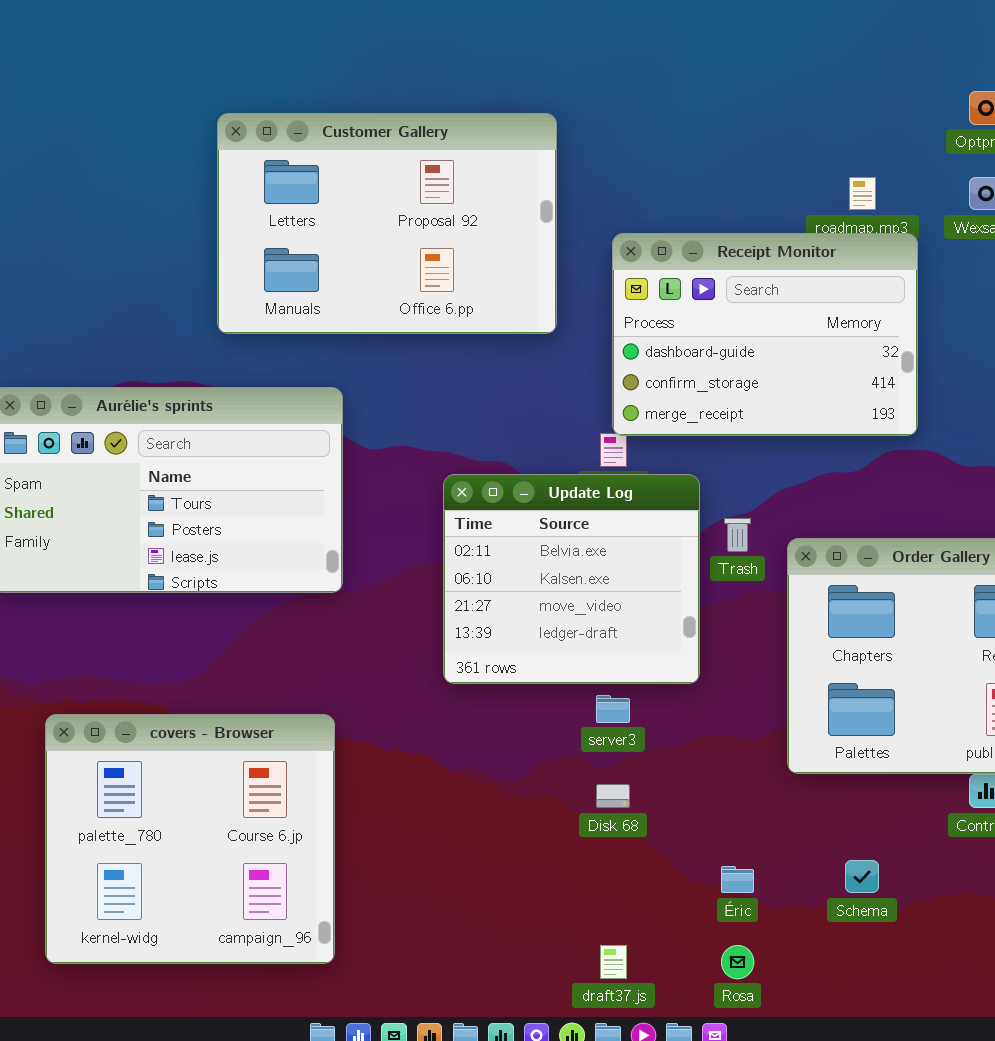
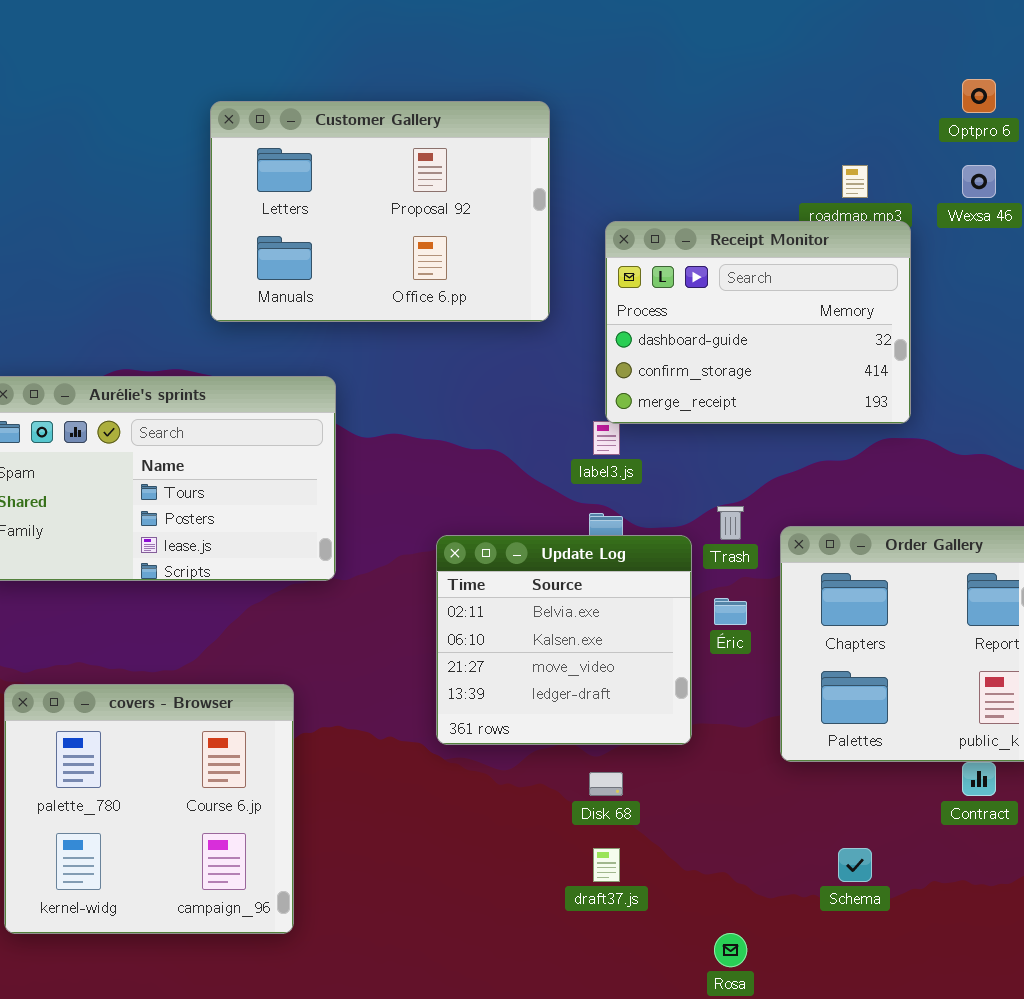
Update Log: [443,474,700,684] -> [436,535,692,745], moved
covers - Browser: [45,714,335,964] -> [4,684,294,934], moved
Éric: [721,866,754,893] -> [714,598,747,625], moved
draft37.js: [600,945,627,979] -> [593,848,620,882], moved

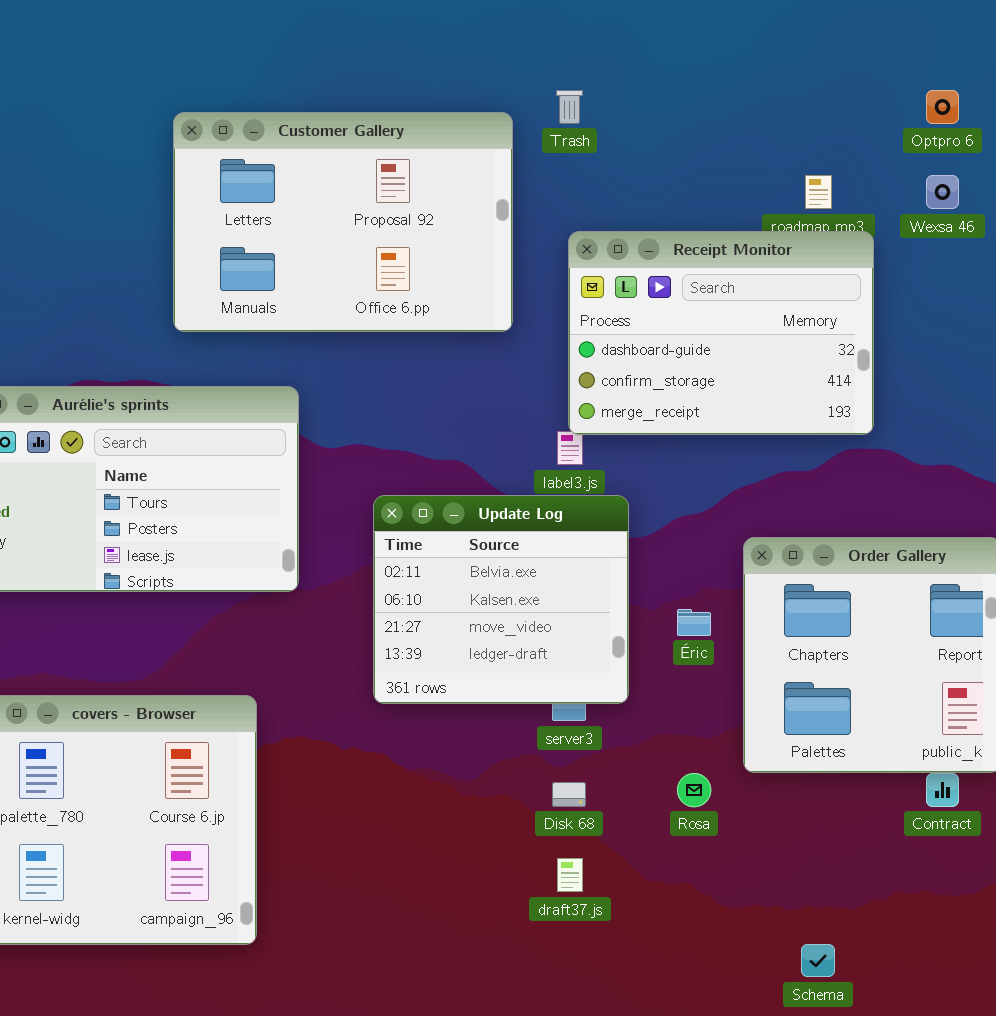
Trash: [717,506,744,540] -> [556,90,583,124], moved
Update Log: [436,535,692,745] -> [373,495,629,704], moved
Schema: [838,848,872,882] -> [801,944,835,977], moved
Rosa: [714,933,747,967] -> [677,773,711,807], moved

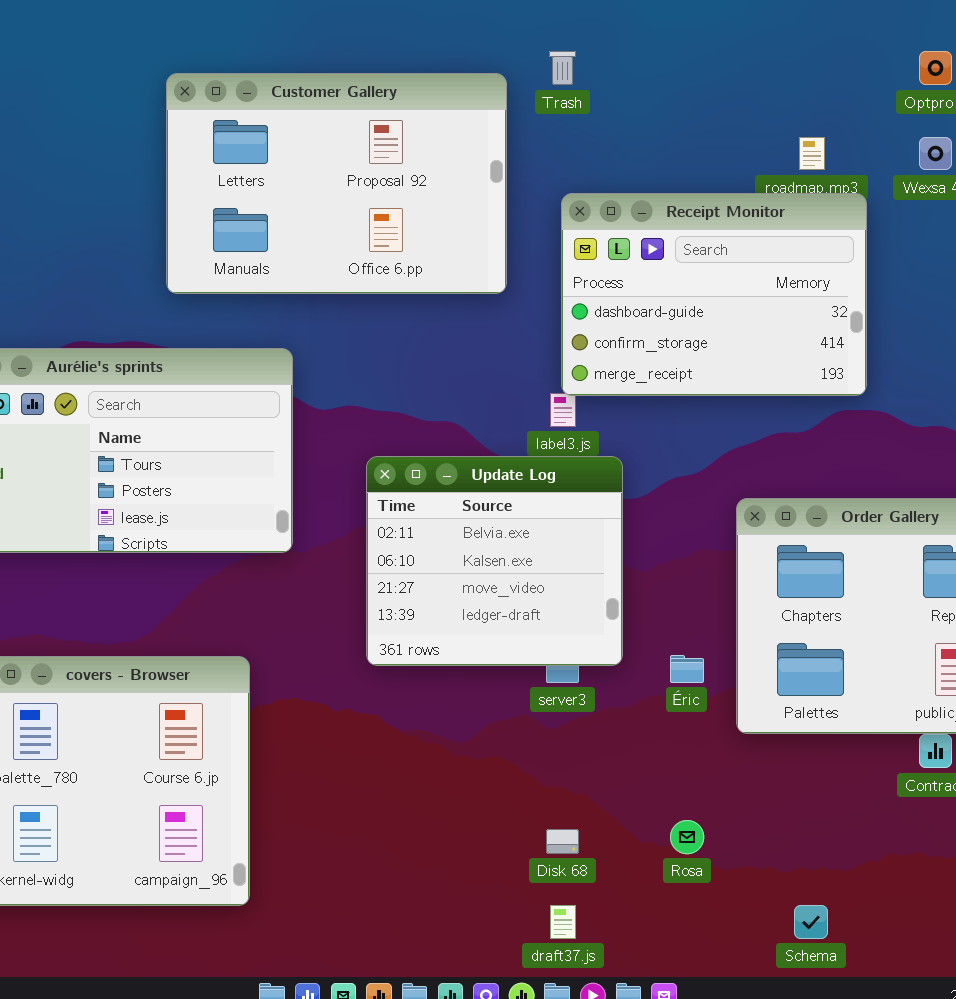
Éric: [677,609,711,636] -> [670,655,704,683], moved
Rosa: [677,773,711,807] -> [670,820,704,854], moved
Disk 68: [552,782,586,807] -> [546,829,579,854], moved
draft37.js: [557,858,583,892] -> [550,905,576,939], moved

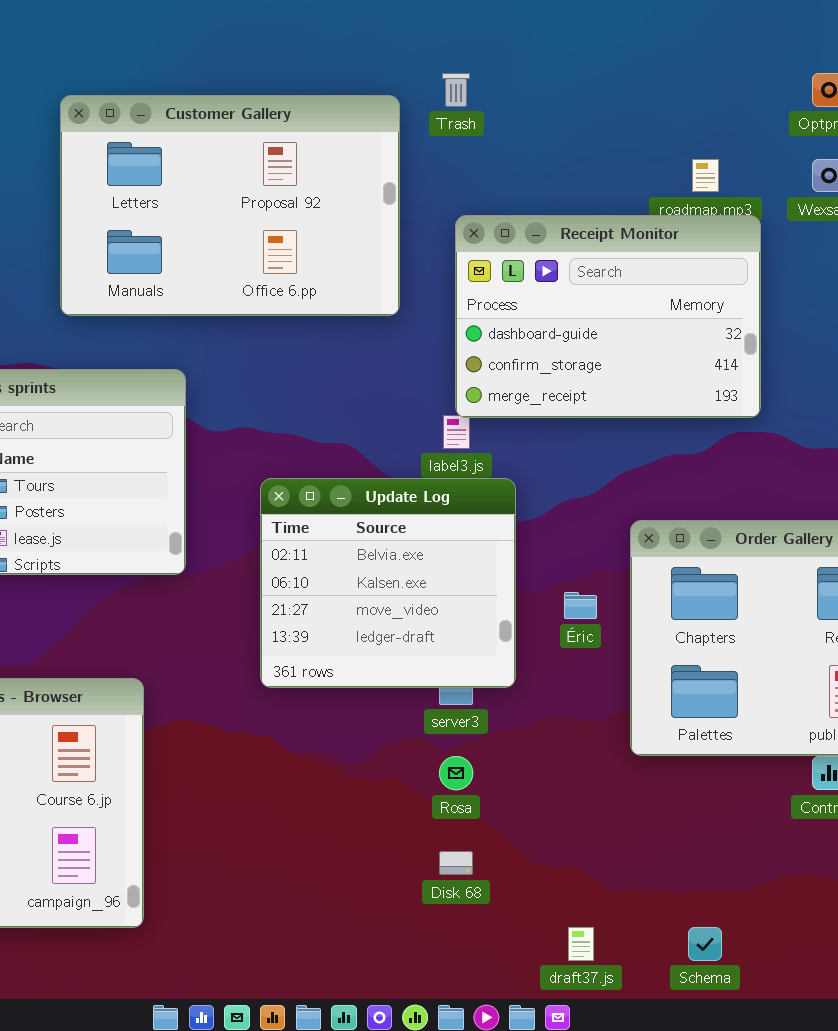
Éric: [670,655,704,683] -> [564,592,597,619], moved
Rosa: [670,820,704,854] -> [439,756,473,790], moved
draft37.js: [550,905,576,939] -> [568,927,594,961], moved

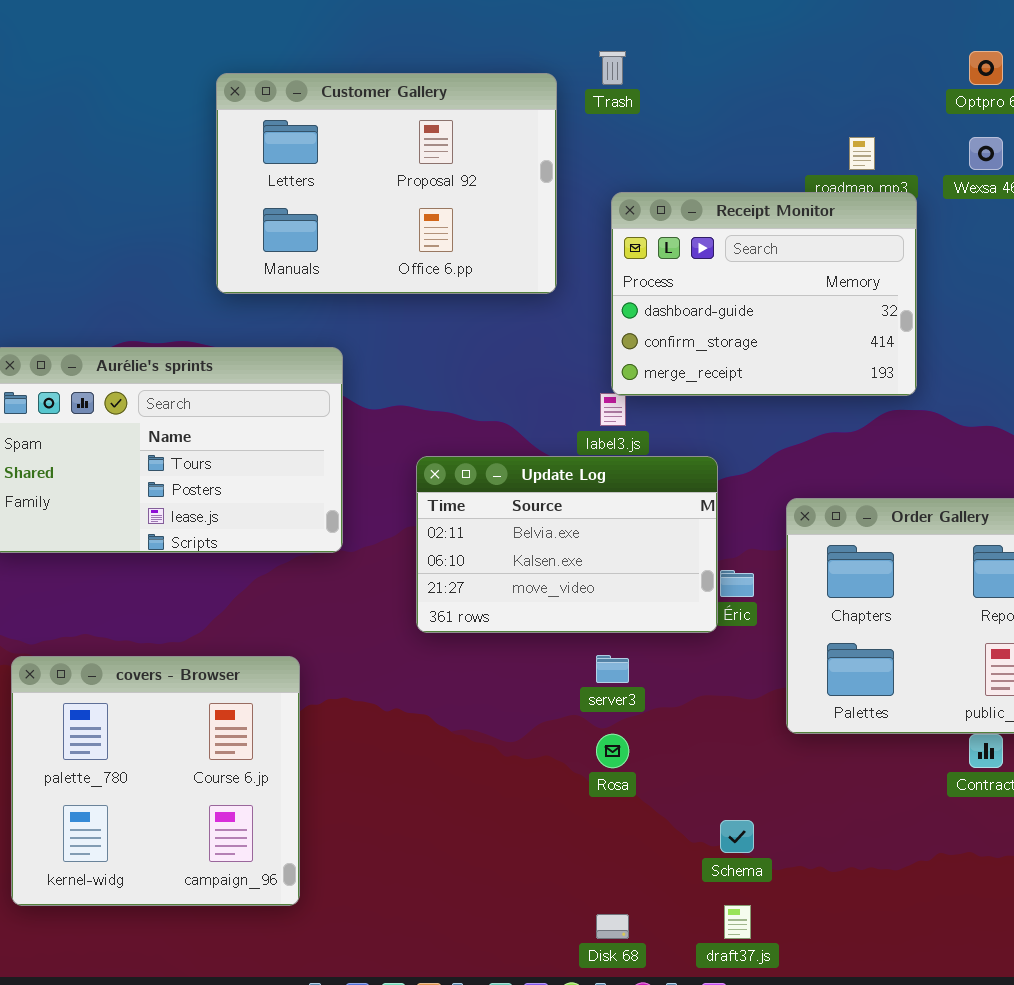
Update Log: [260,478,516,688] -> [416,456,718,633], resized
Disk 68: [439,851,473,875] -> [596,914,629,939], moved
Schema: [688,927,722,961] -> [720,820,754,853], moved

